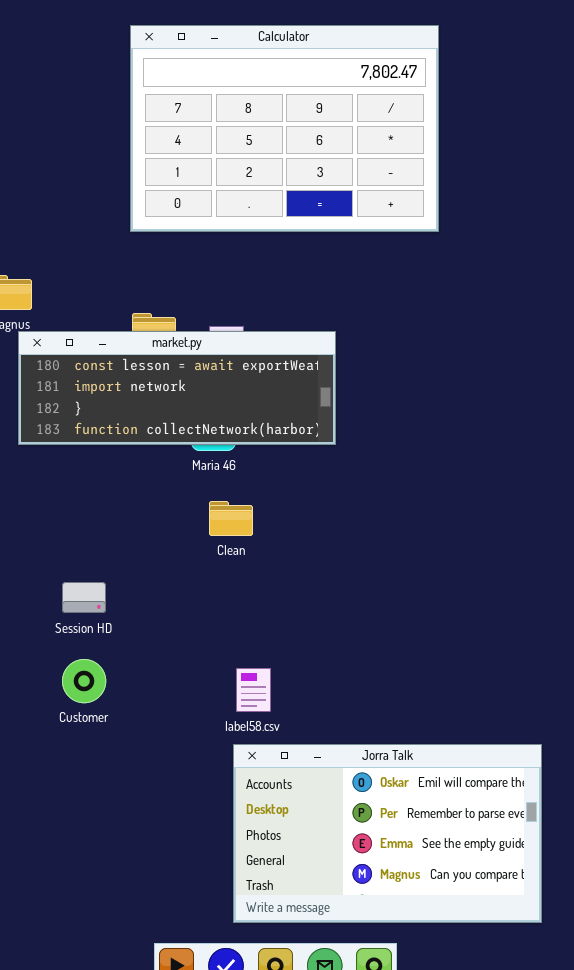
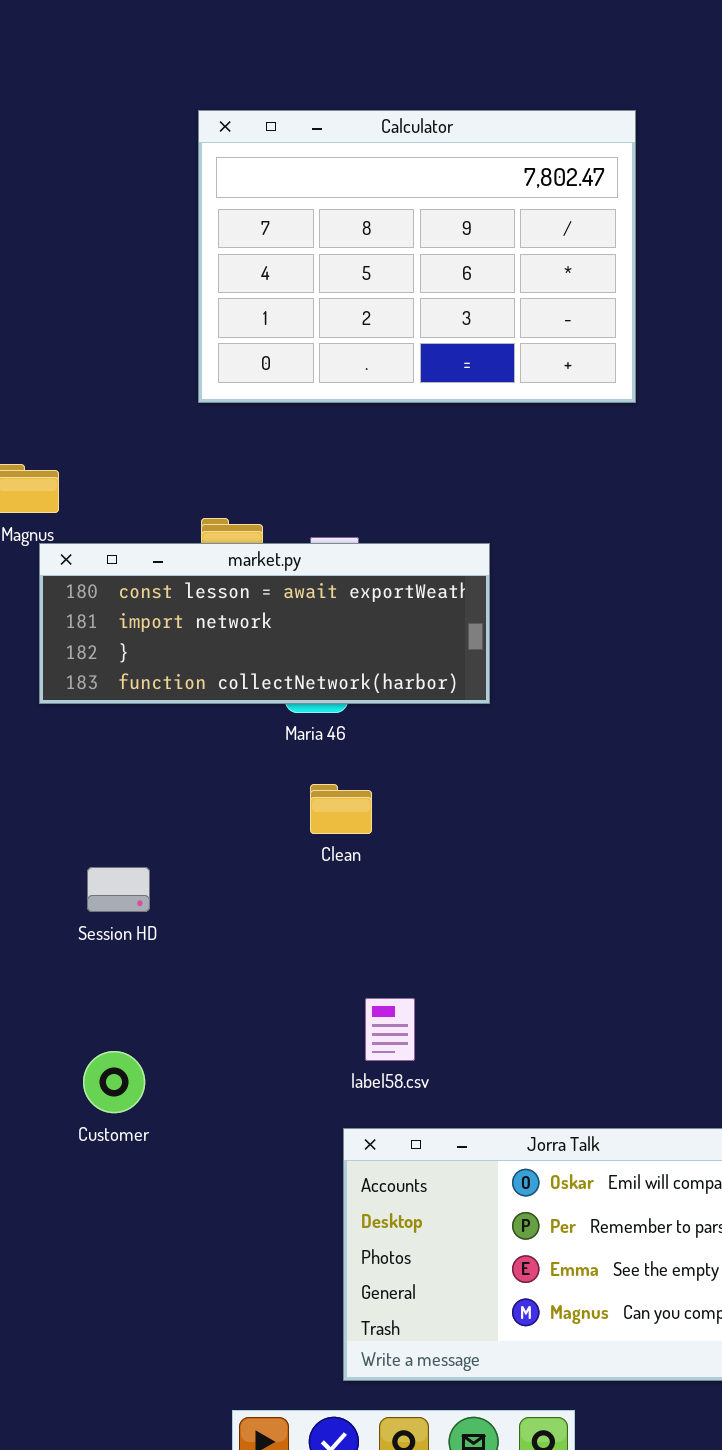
Session HD: [62,582,106,613] -> [87,867,150,912], moved
Customer: [62,659,106,703] -> [83,1051,145,1113], moved
label58.csv: [236,668,271,712] -> [365,998,415,1061], moved

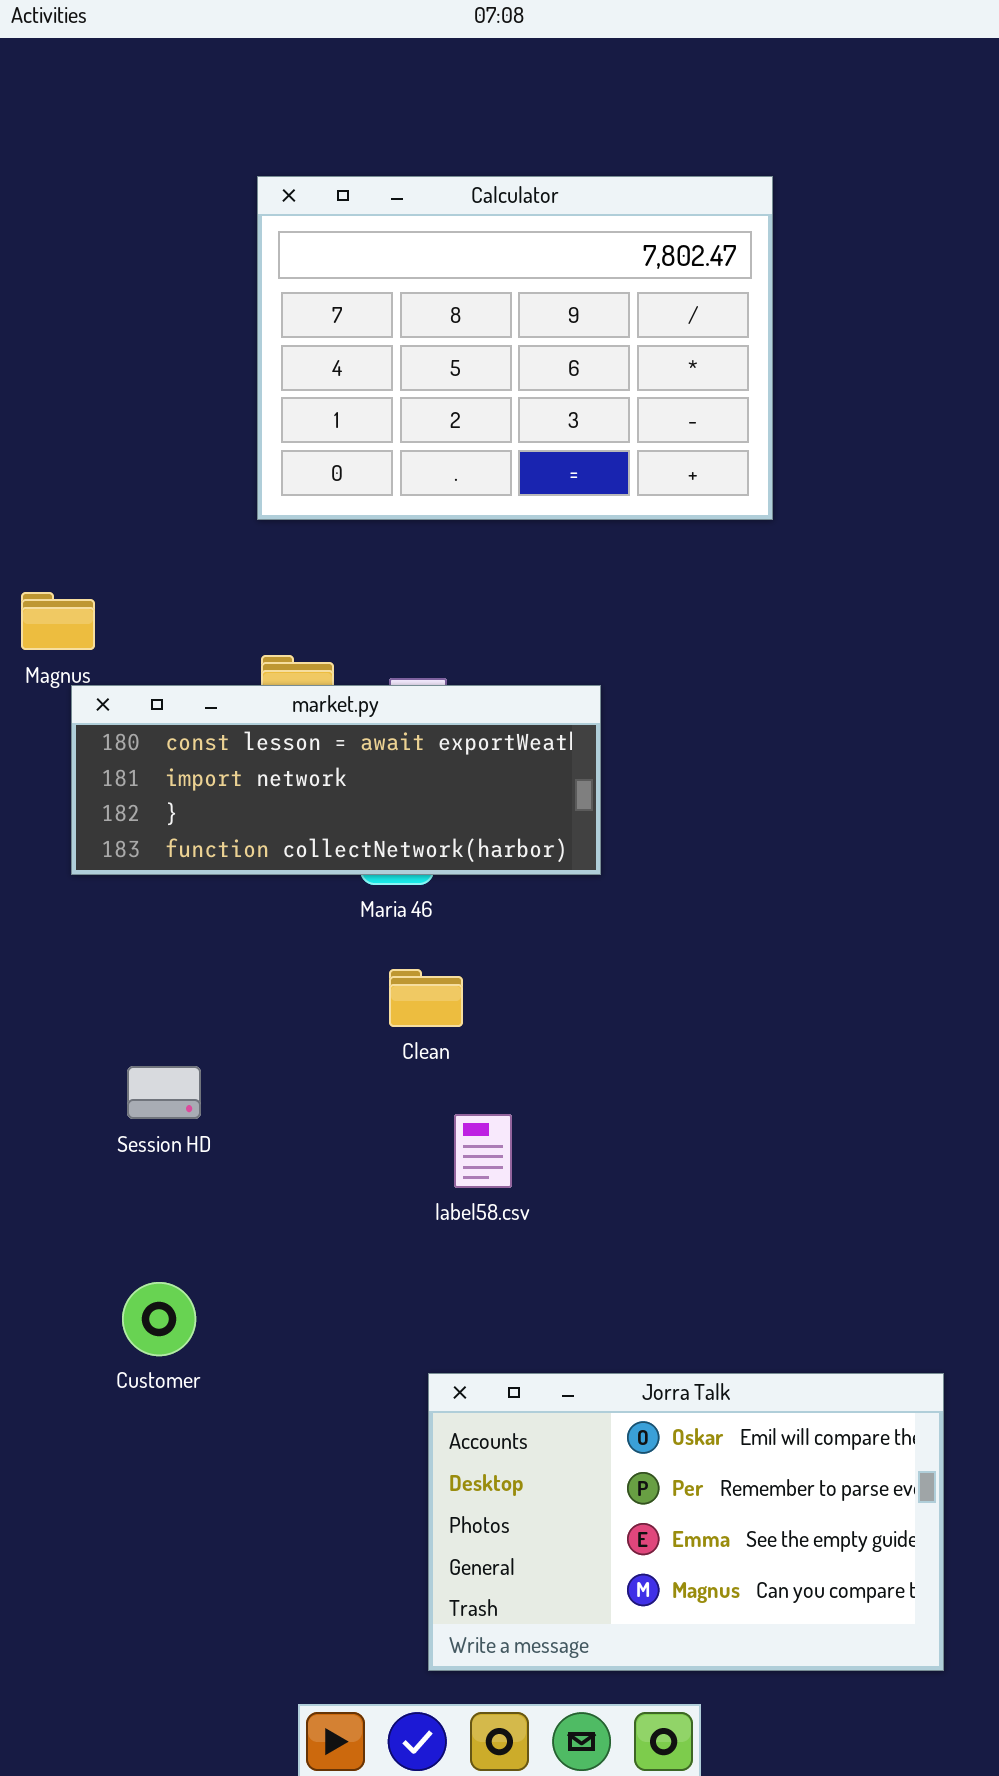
label58.csv: [365,998,415,1061] -> [454,1114,512,1188], moved

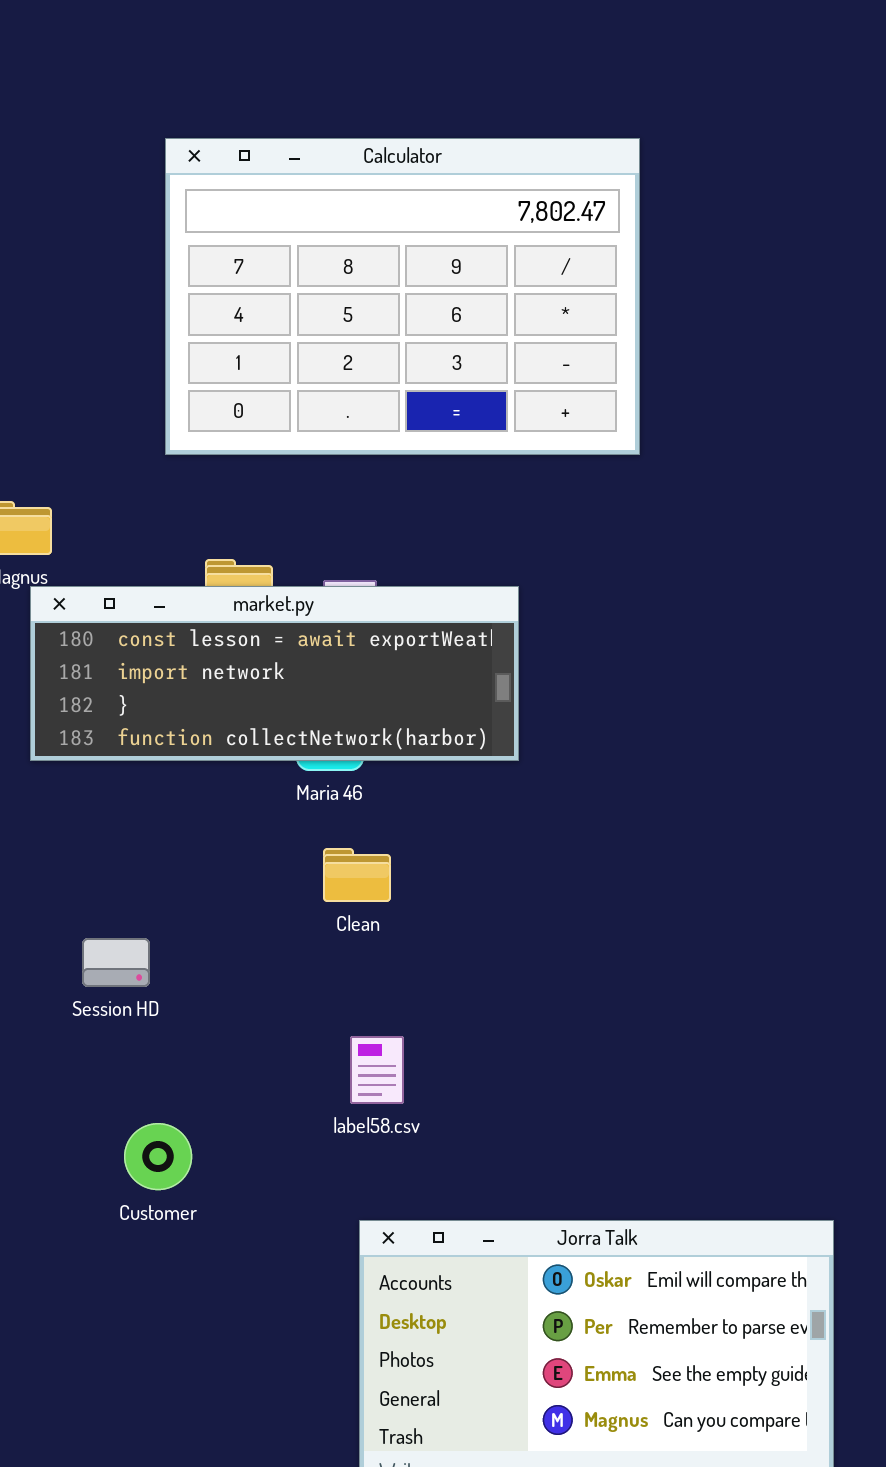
Calculator: [257,176,773,520] -> [165,138,640,455], moved
label58.csv: [454,1114,512,1188] -> [350,1036,404,1104], moved
Customer: [122,1282,196,1356] -> [124,1123,192,1190], moved

